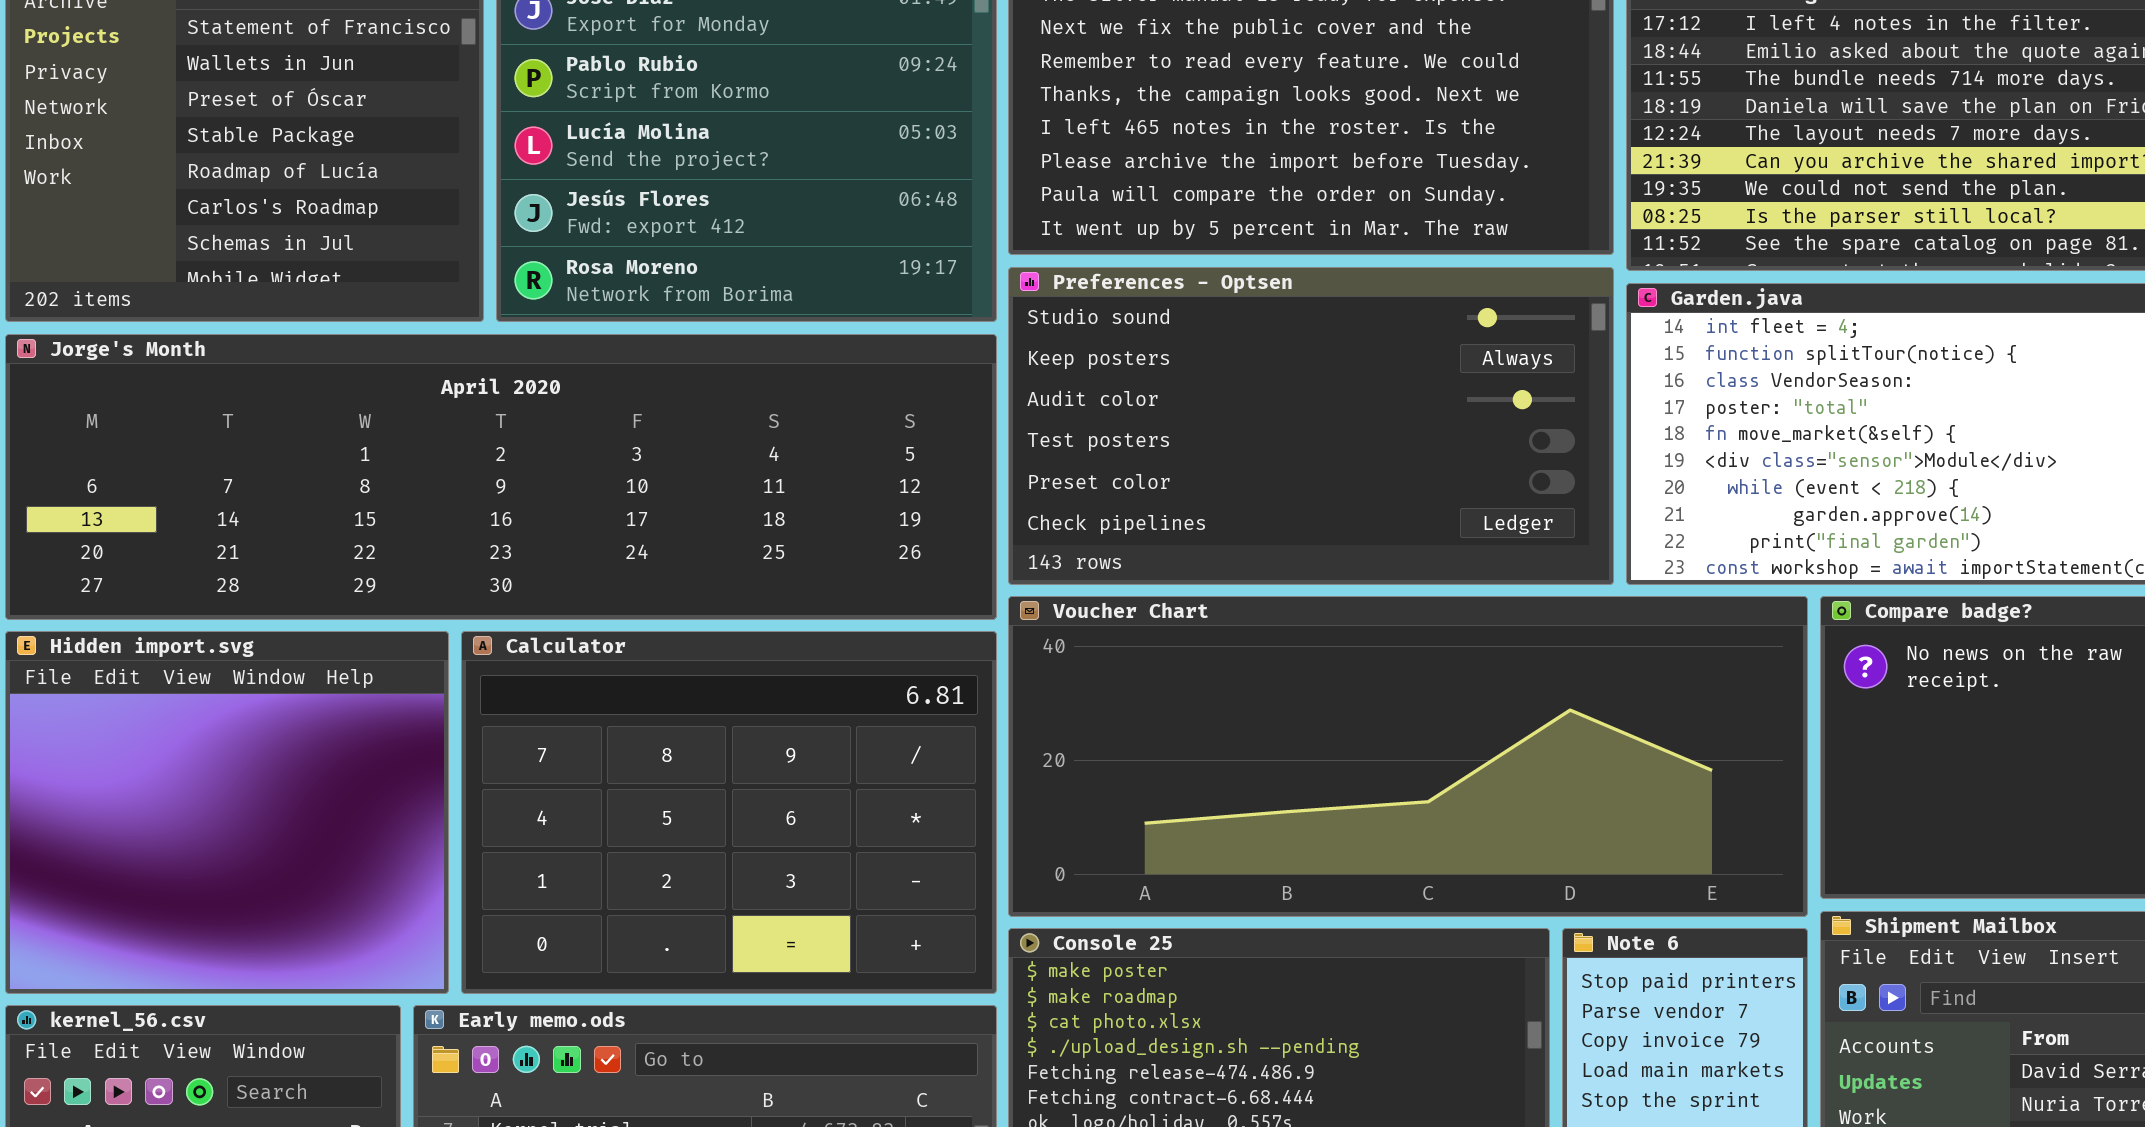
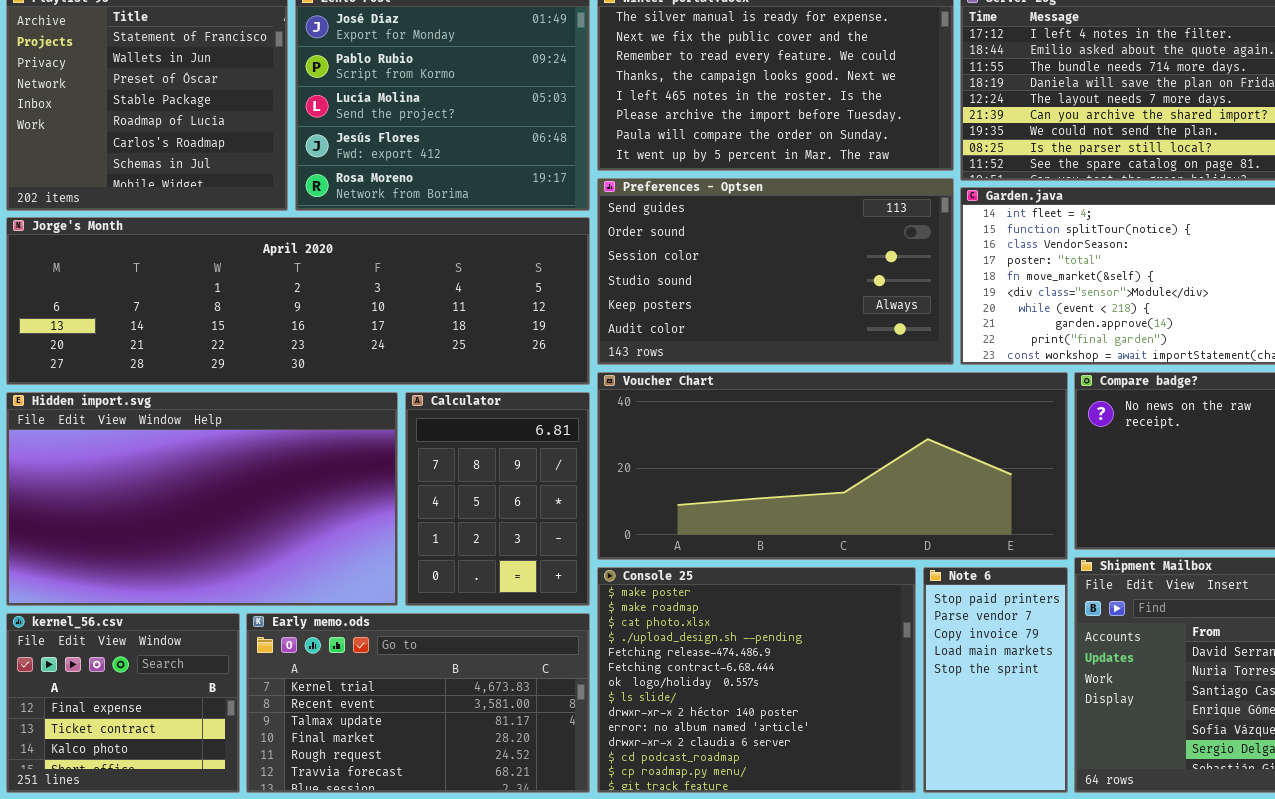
Preferences - Optsen: [1008,267,1614,585] -> [597,178,954,365], scrolled up 3 rows
Hidden import.svg: [5,631,449,994] -> [6,392,398,606], resized
Calculator: [461,631,997,994] -> [405,392,590,606], resized

